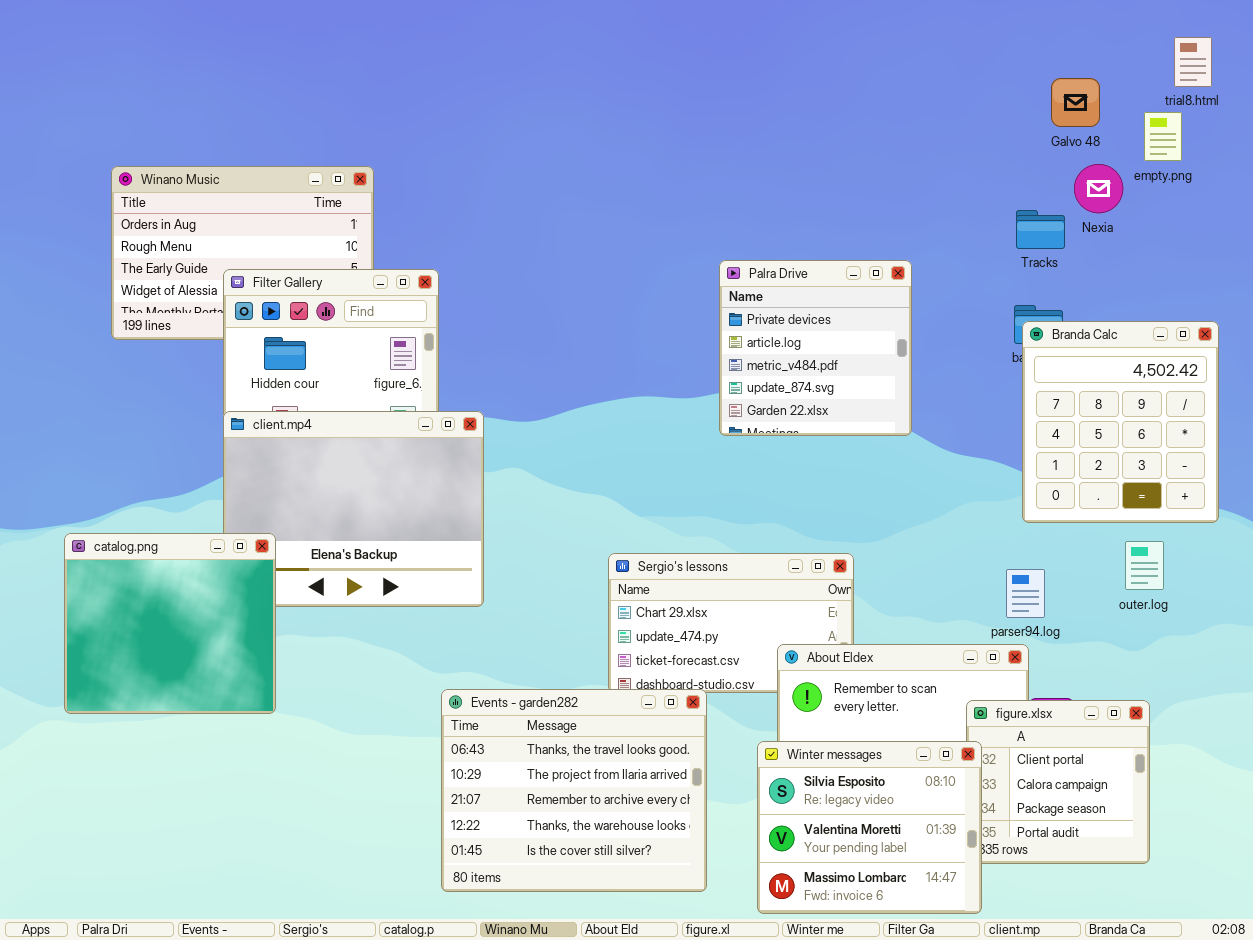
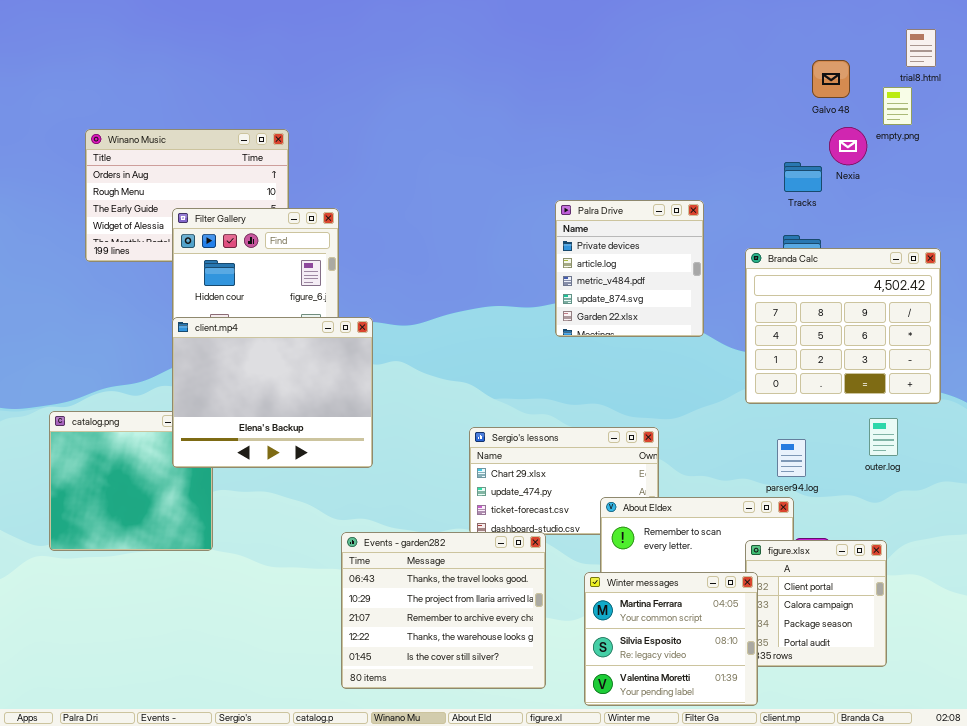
Branda Calc: [1022,321,1219,523] -> [745,248,941,404], resized
client.mp4: [223,411,484,607] -> [172,317,373,468], raised
Winter messages: [757,741,982,914] -> [584,572,758,706], scrolled up 1 row

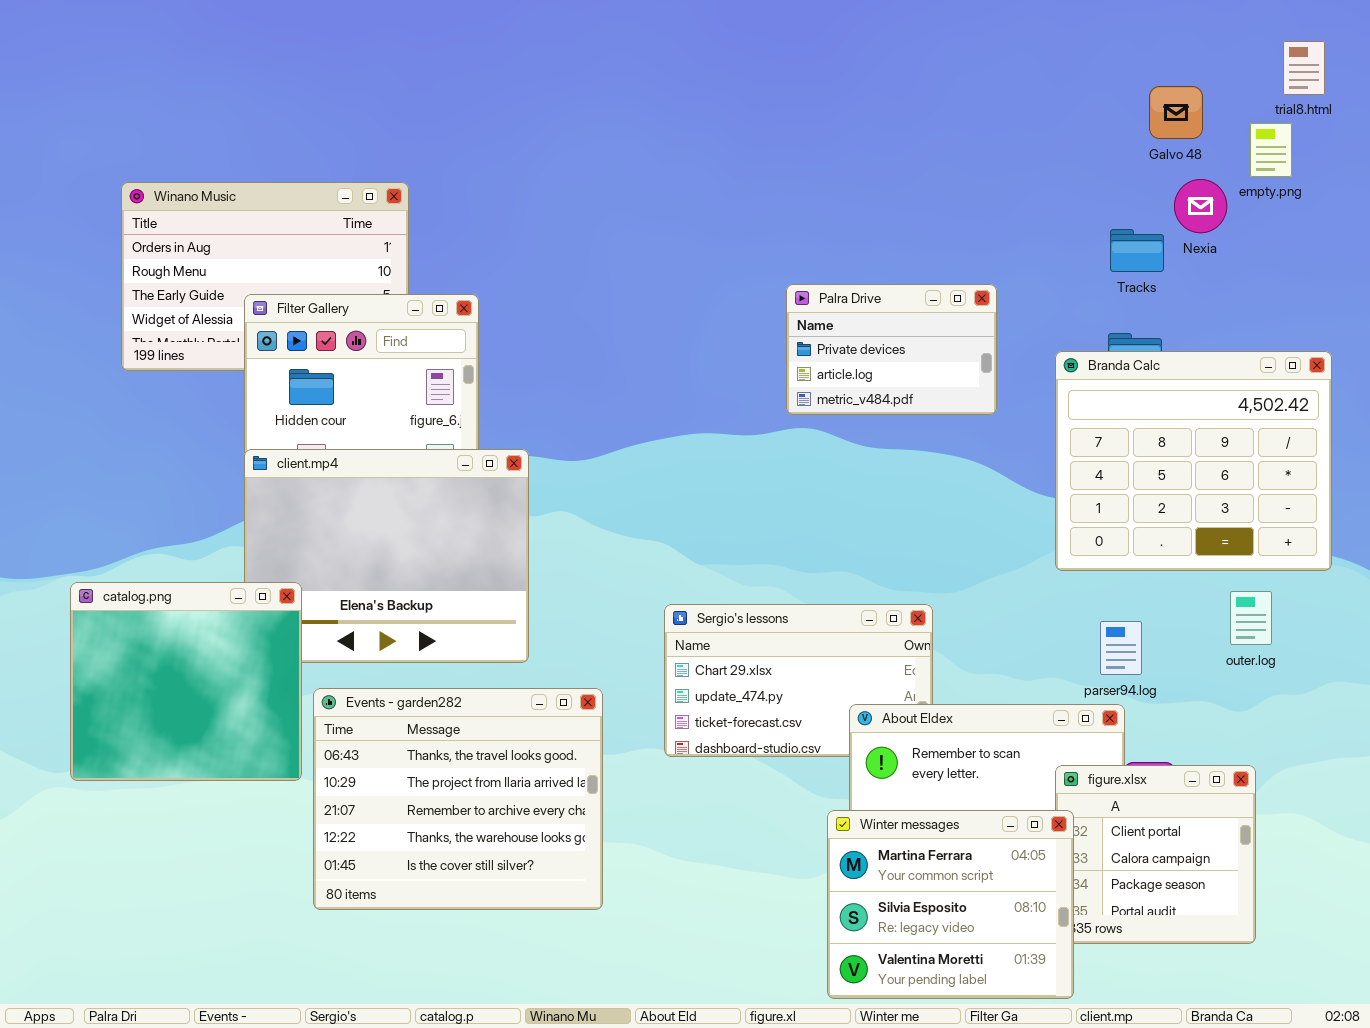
Palra Drive: [555,200,704,337] -> [786,284,997,415], resized
catalog.png: [49,411,213,551] -> [70,582,302,781], raised
Events - garden282: [341,532,546,689] -> [313,688,603,910], moved

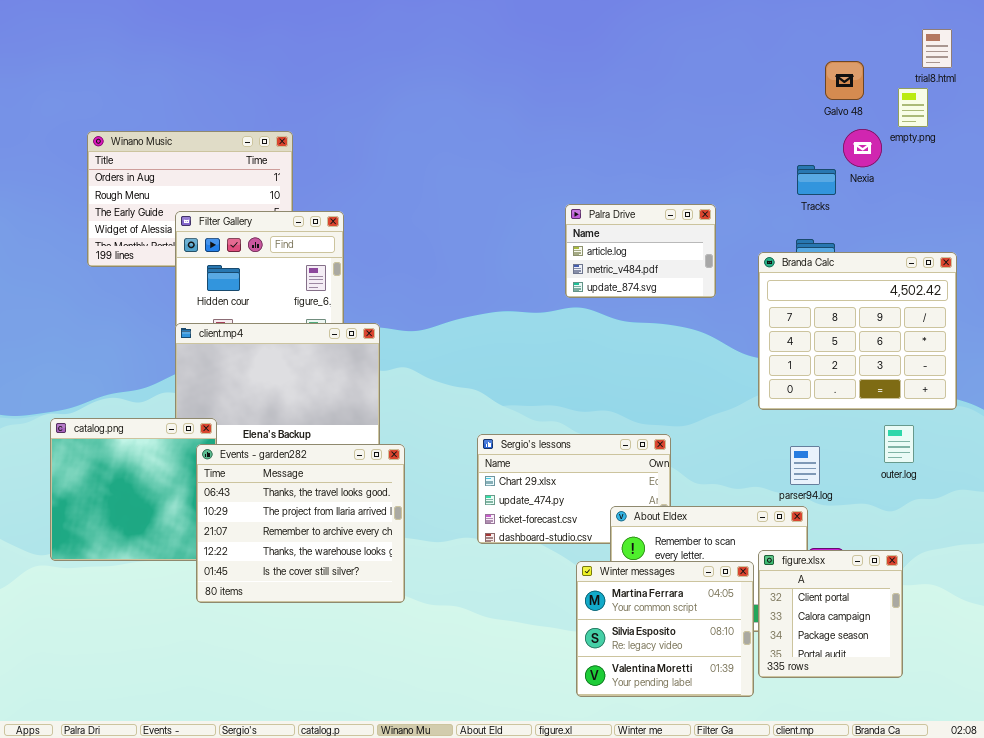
Palra Drive: [786,284,997,415] -> [565,204,716,298], scrolled down 1 row
Events - garden282: [313,688,603,910] -> [196,444,405,603], moved
Winter messages: [827,810,1074,999] -> [576,561,754,697], moved

